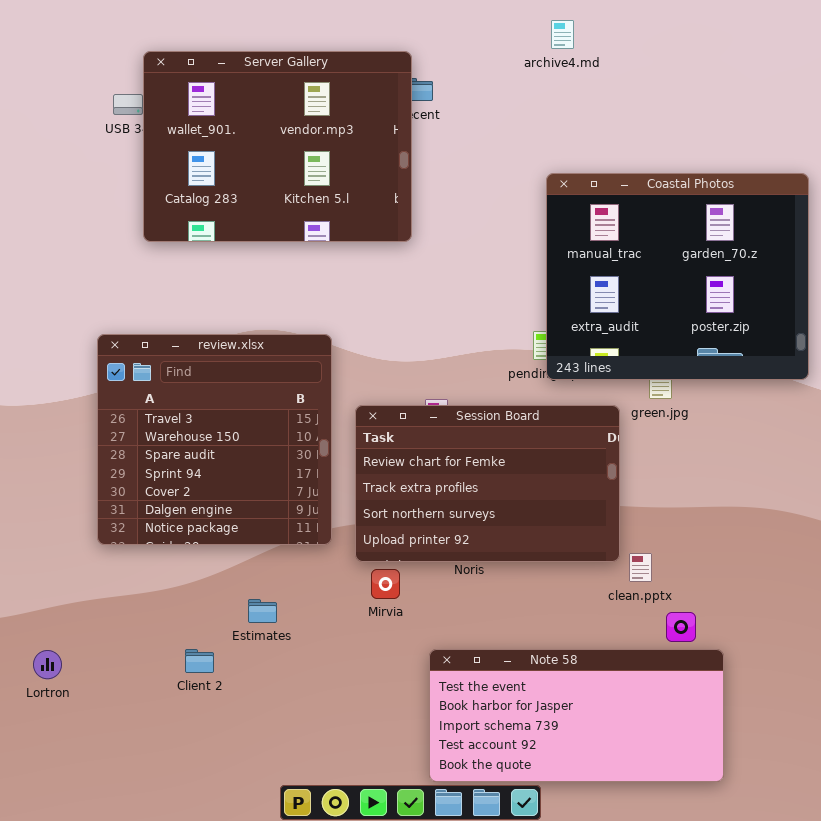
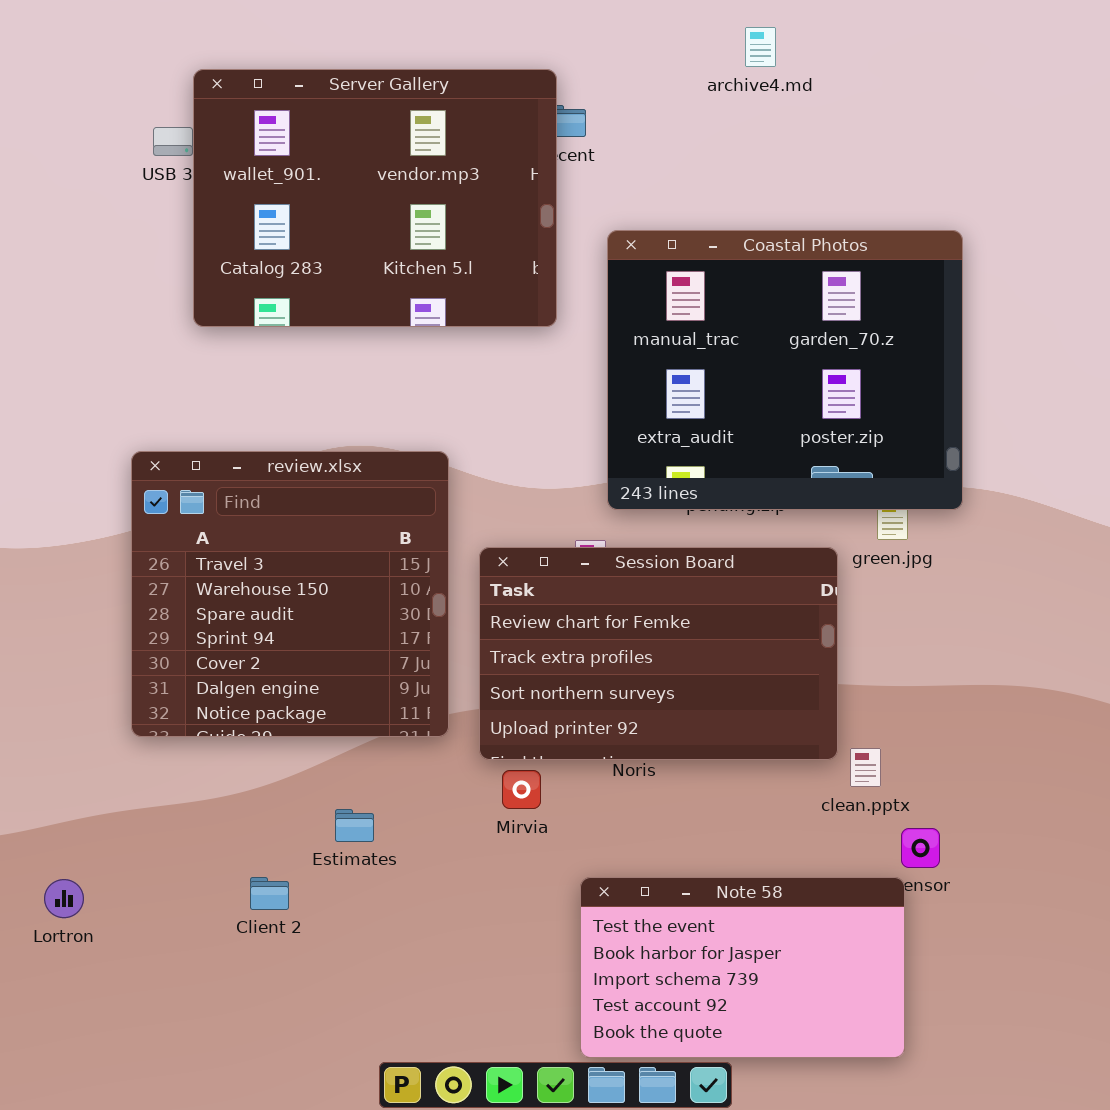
Coastal Photos: [546,173,809,380] -> [607,230,963,510], moved
Note 58: [429,649,724,782] -> [580,877,905,1058], resized

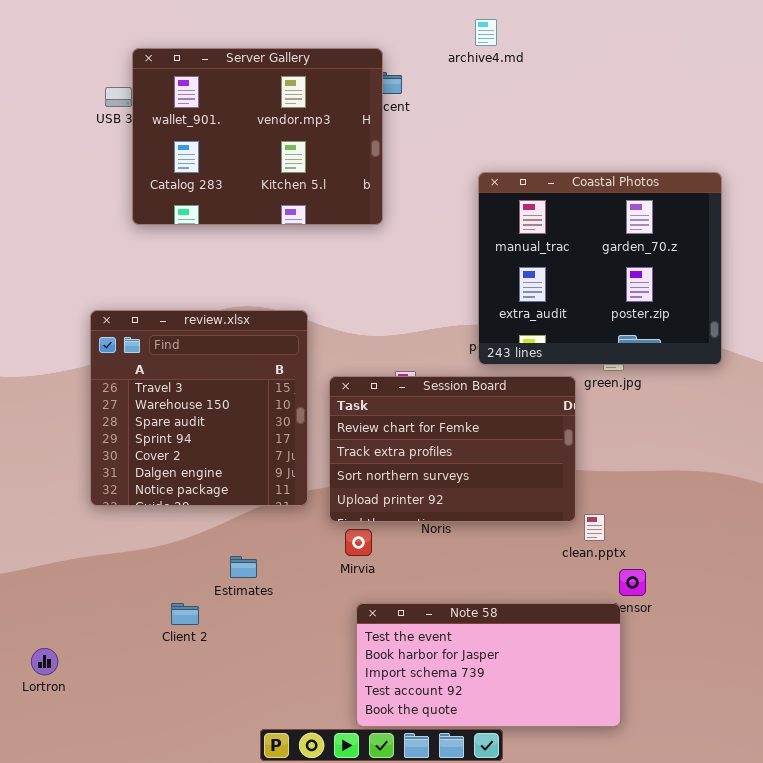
archive4.md: [745,27,776,67] -> [475,19,497,46], moved
Coastal Photos: [607,230,963,510] -> [478,172,722,365], moved
Note 58: [580,877,905,1058] -> [356,603,621,727], resized
Lortron: [44,879,84,918] -> [31,648,58,675], moved

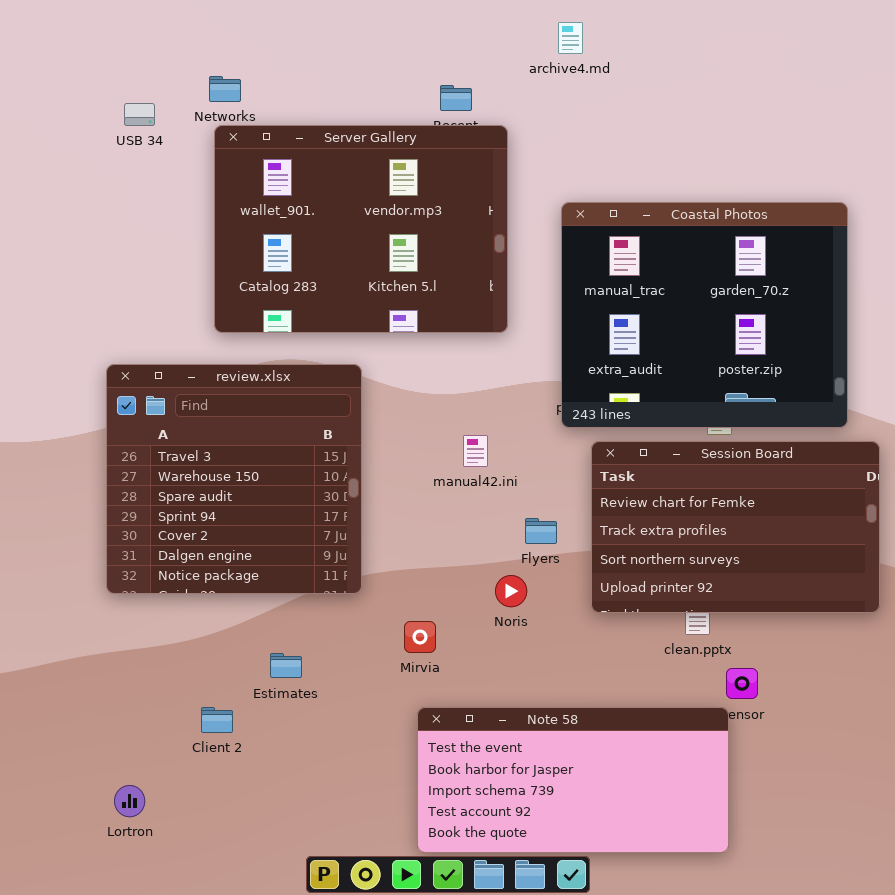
Server Gallery: [132,48,383,225] -> [214,125,508,333], moved
Session Board: [329,376,576,522] -> [591,441,880,613], moved
Lortron: [31,648,58,675] -> [114,785,145,817], moved

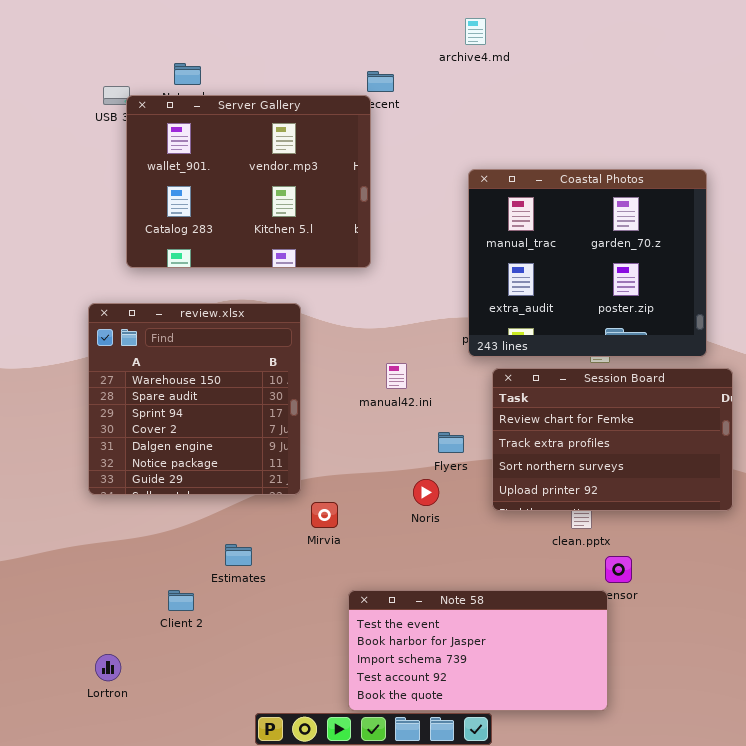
Server Gallery: [214,125,508,333] -> [126,95,371,268], moved
review.xlsx: [106,364,362,594] -> [88,303,301,495], scrolled down 1 row
Mirvia: [404,621,436,653] -> [311,502,338,528], moved

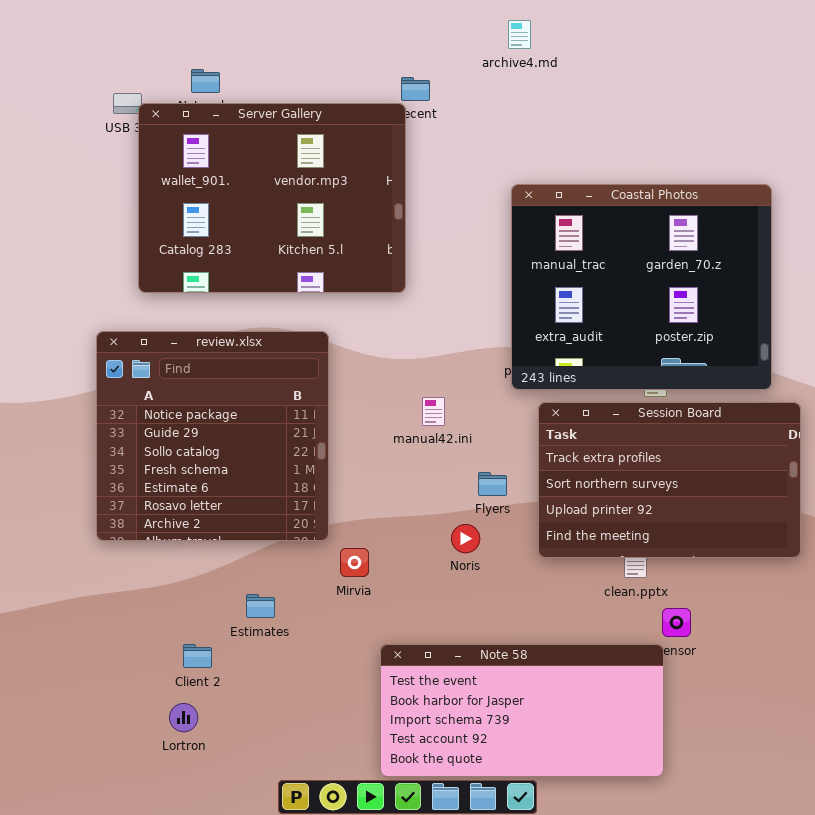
review.xlsx: [88,303,301,495] -> [96,331,329,541], scrolled down 5 rows
Session Board: [492,368,733,511] -> [538,402,801,558], scrolled down 1 row
Lortron: [95,654,121,681] -> [169,703,198,732], moved

